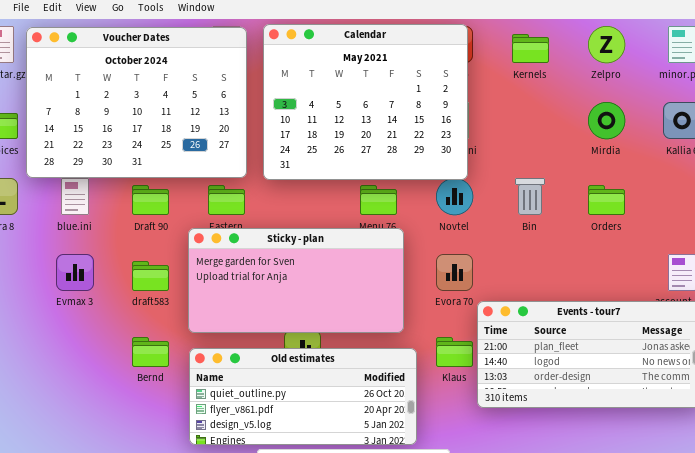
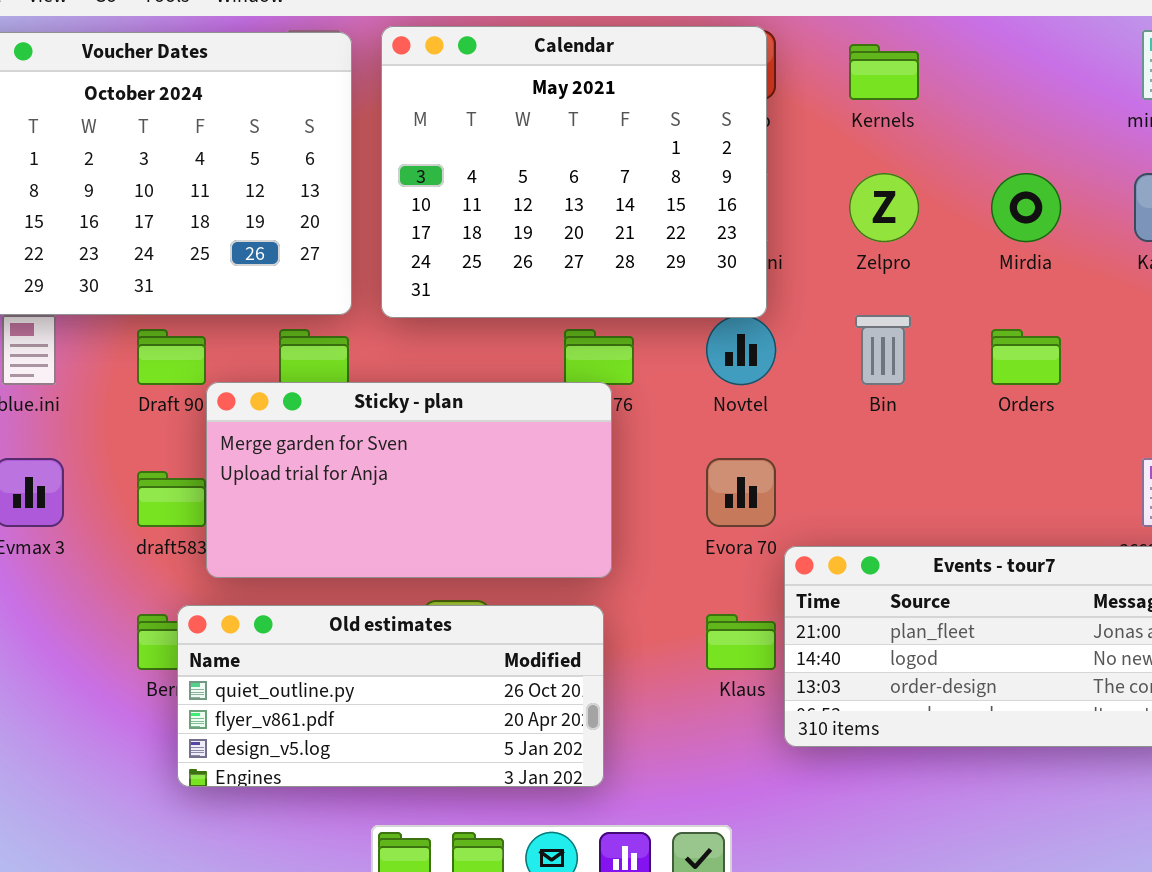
Zelpro: [588,26,625,63] -> [849,173,919,242], moved
Sticky - plan: [188,228,404,333] -> [206,382,612,578], moved
Old estimates: [189,348,417,445] -> [177,605,604,787], moved

